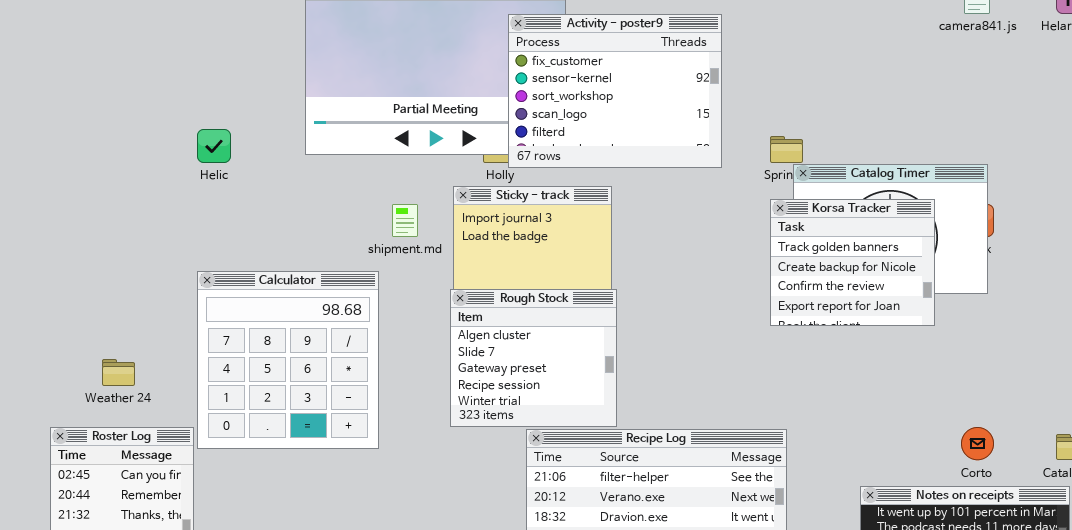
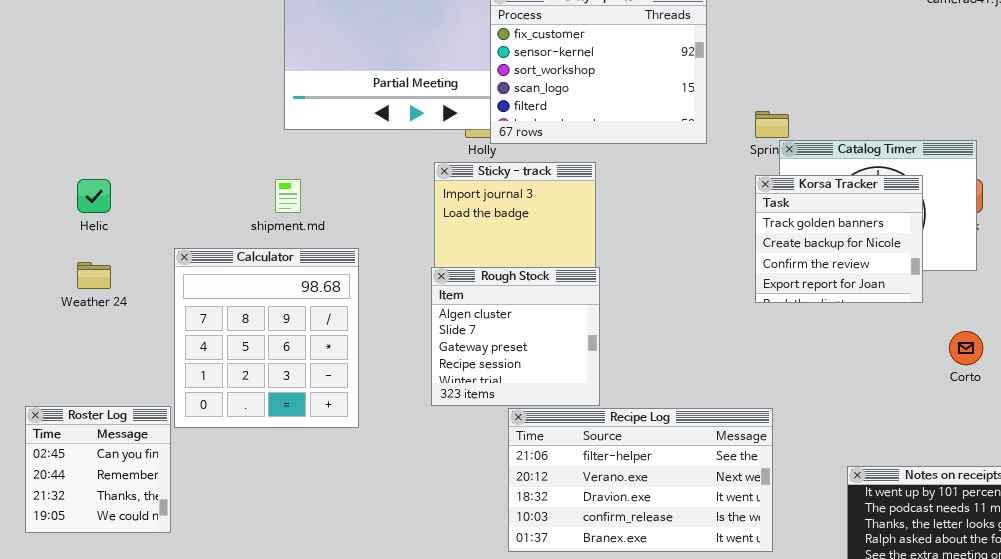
Helic: [197,129,231,163] -> [77,179,111,213], moved
shipment.md: [392,204,418,237] -> [275,179,301,213], moved
Weather 24: [102,359,135,386] -> [77,262,111,289], moved
Corto: [961,427,994,460] -> [949,331,983,365], moved

